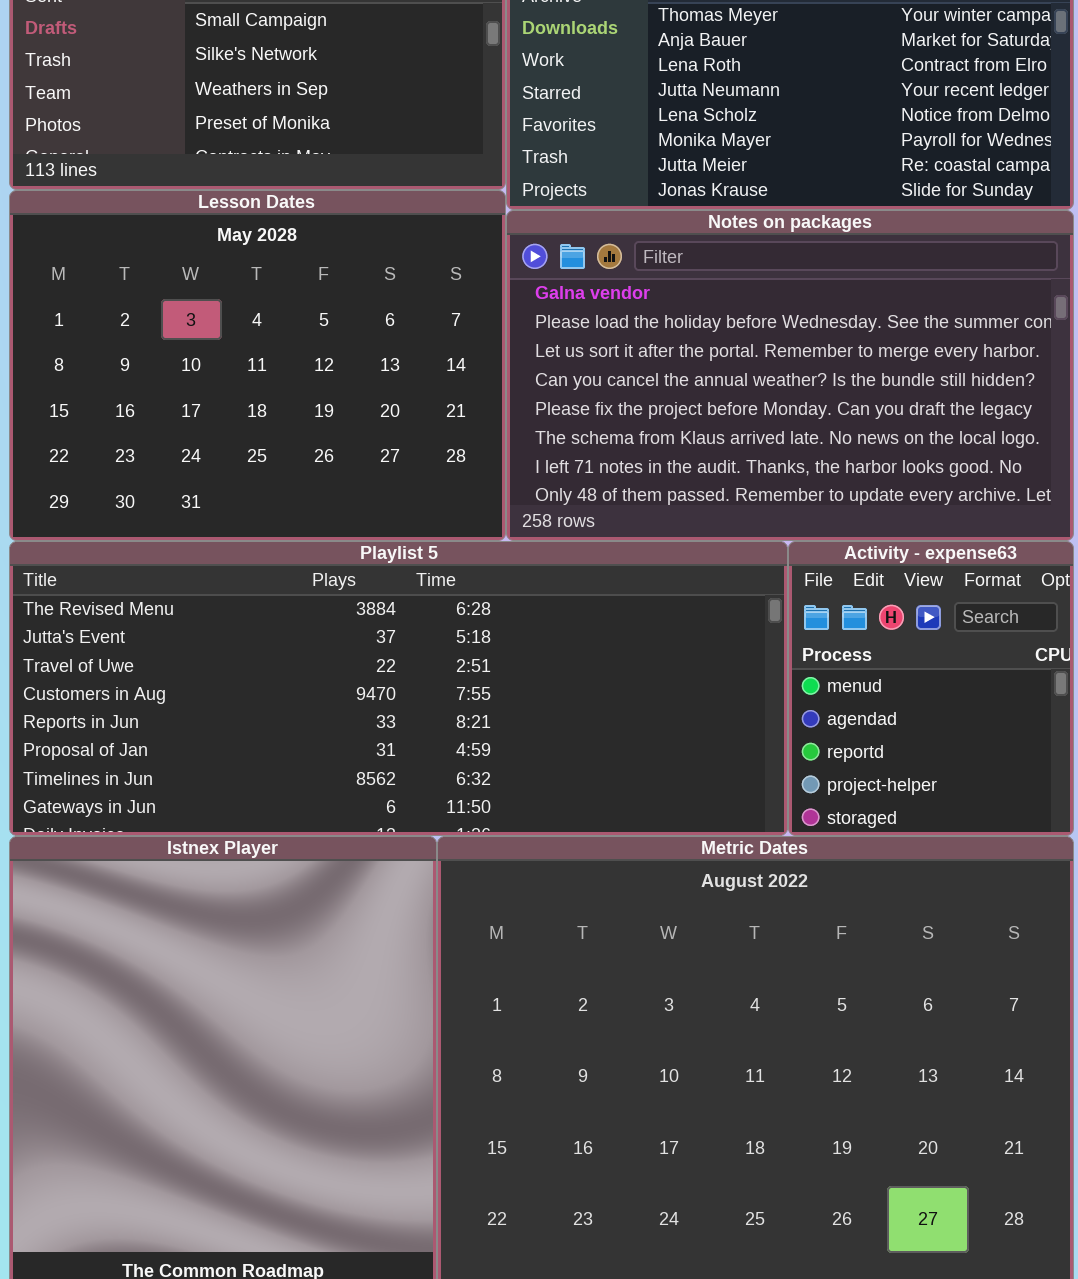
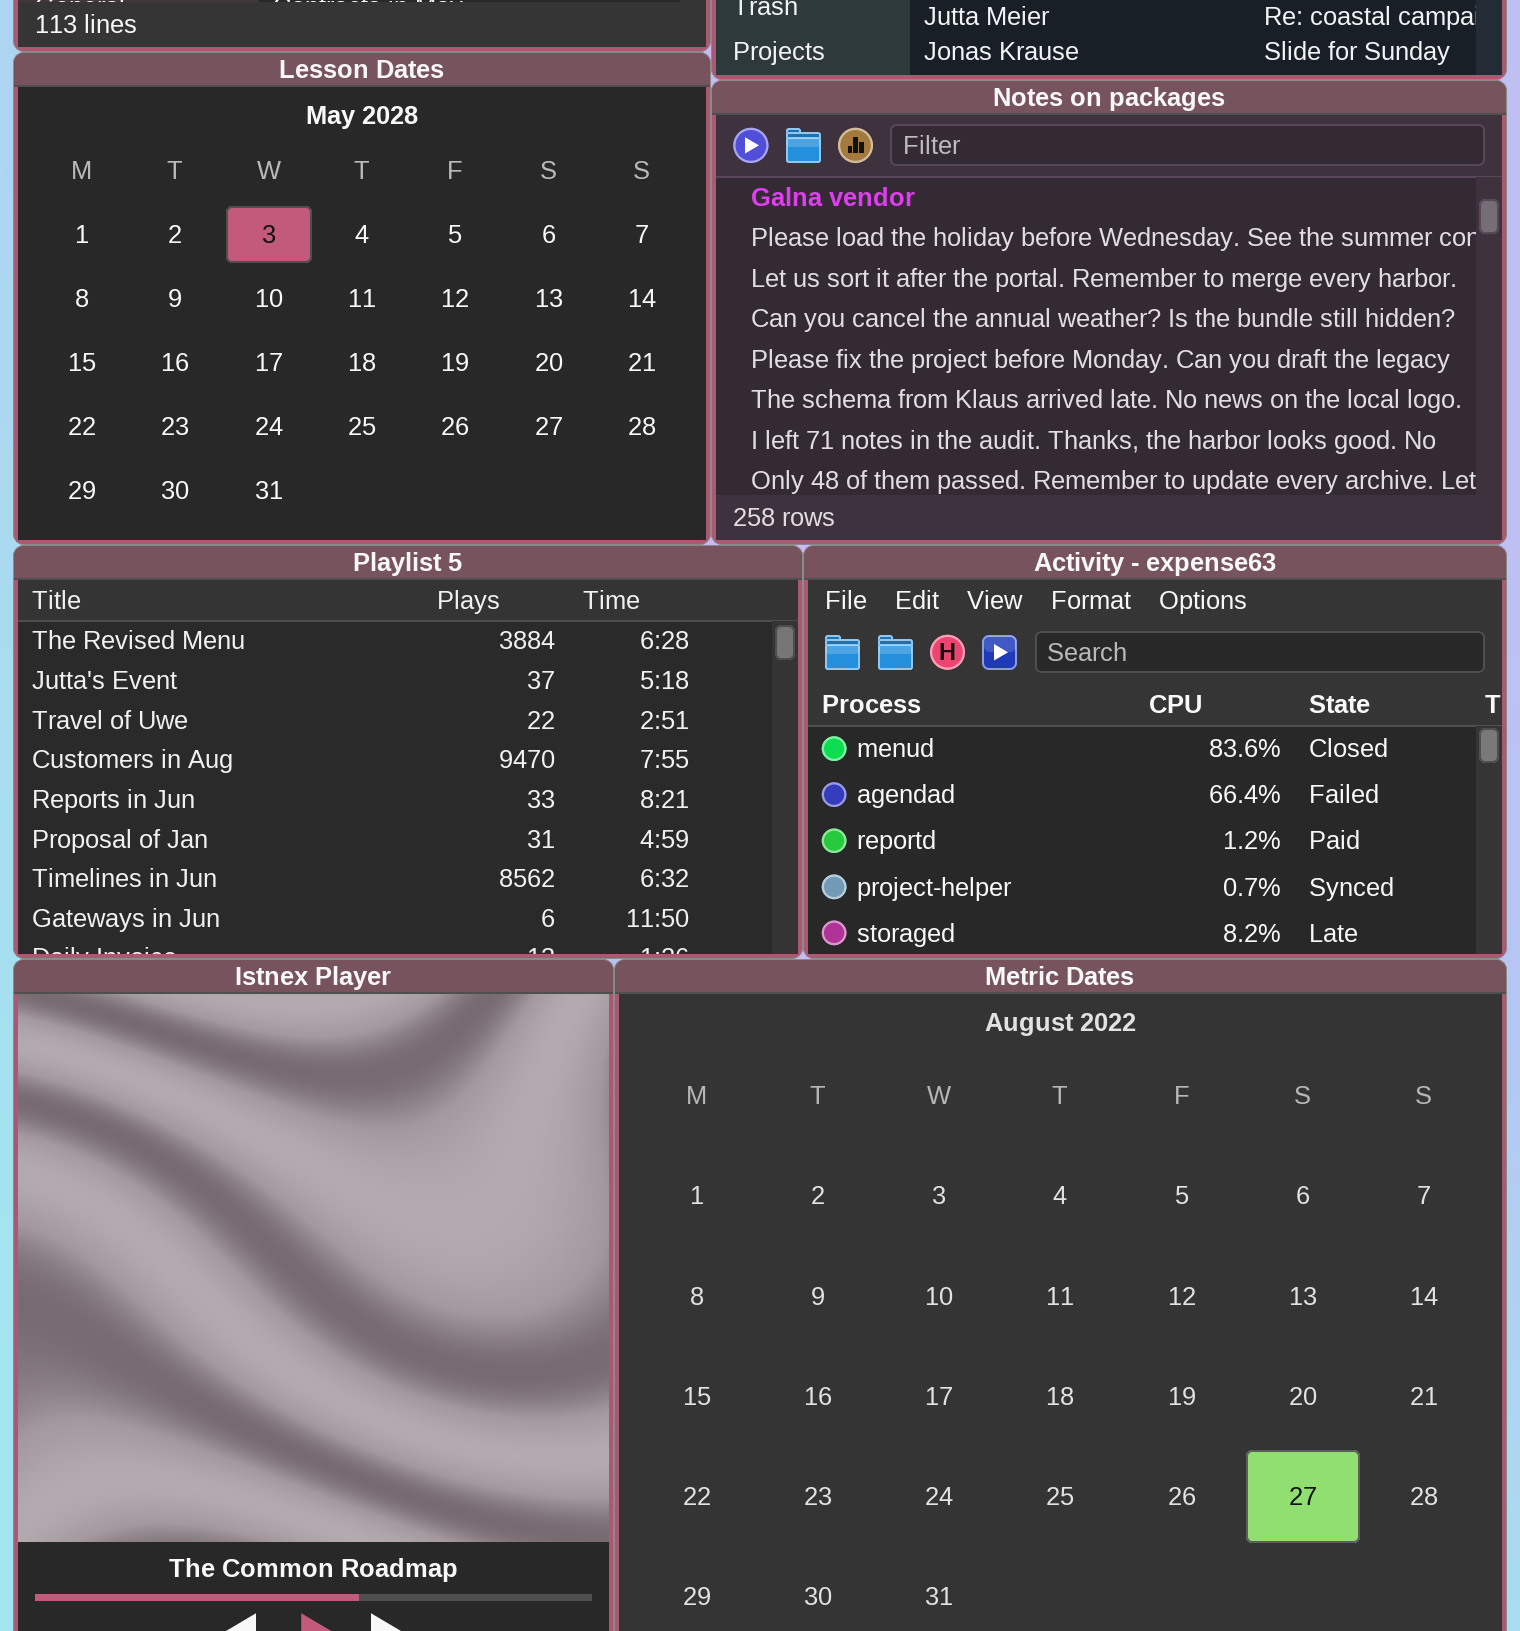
Playlist 5: [9,541,788,836] -> [13,545,803,959], resized
Activity - expense63: [788,541,1074,836] -> [803,545,1507,959], resized

